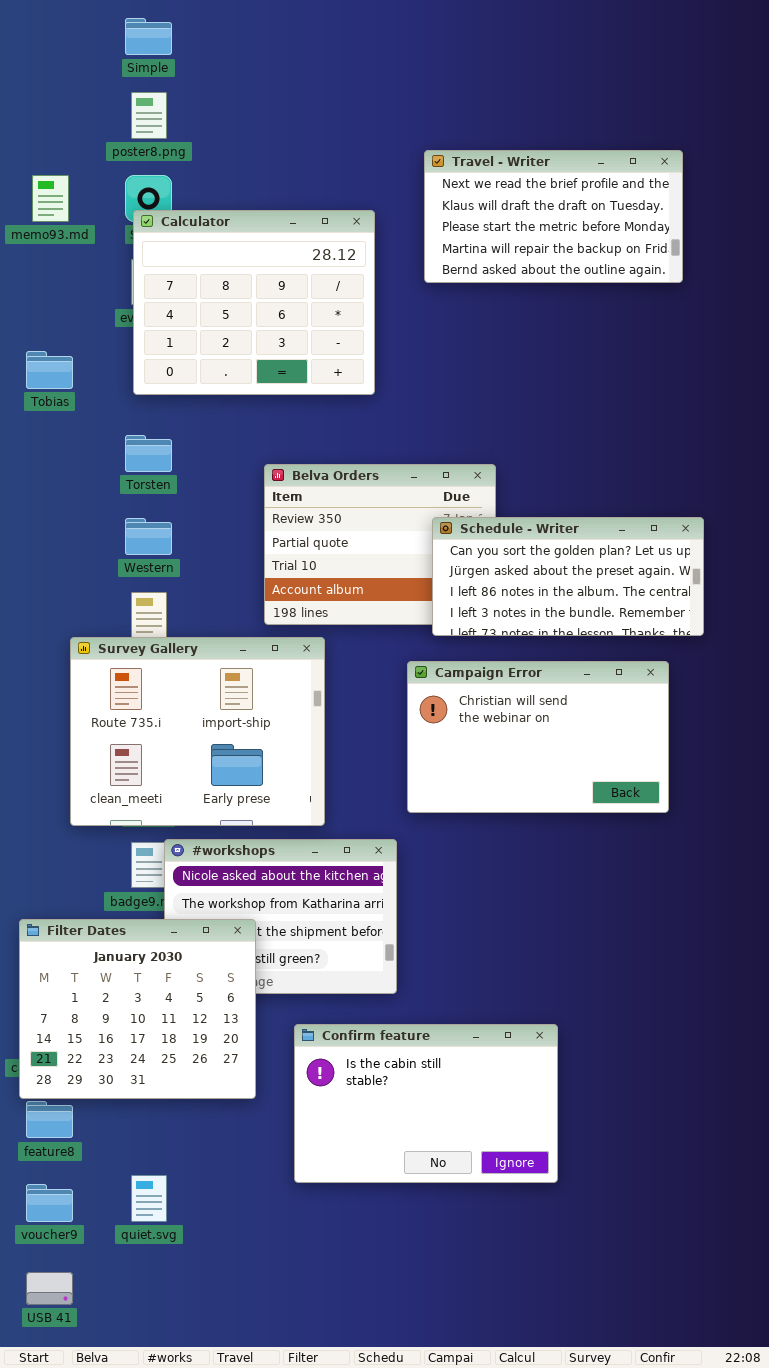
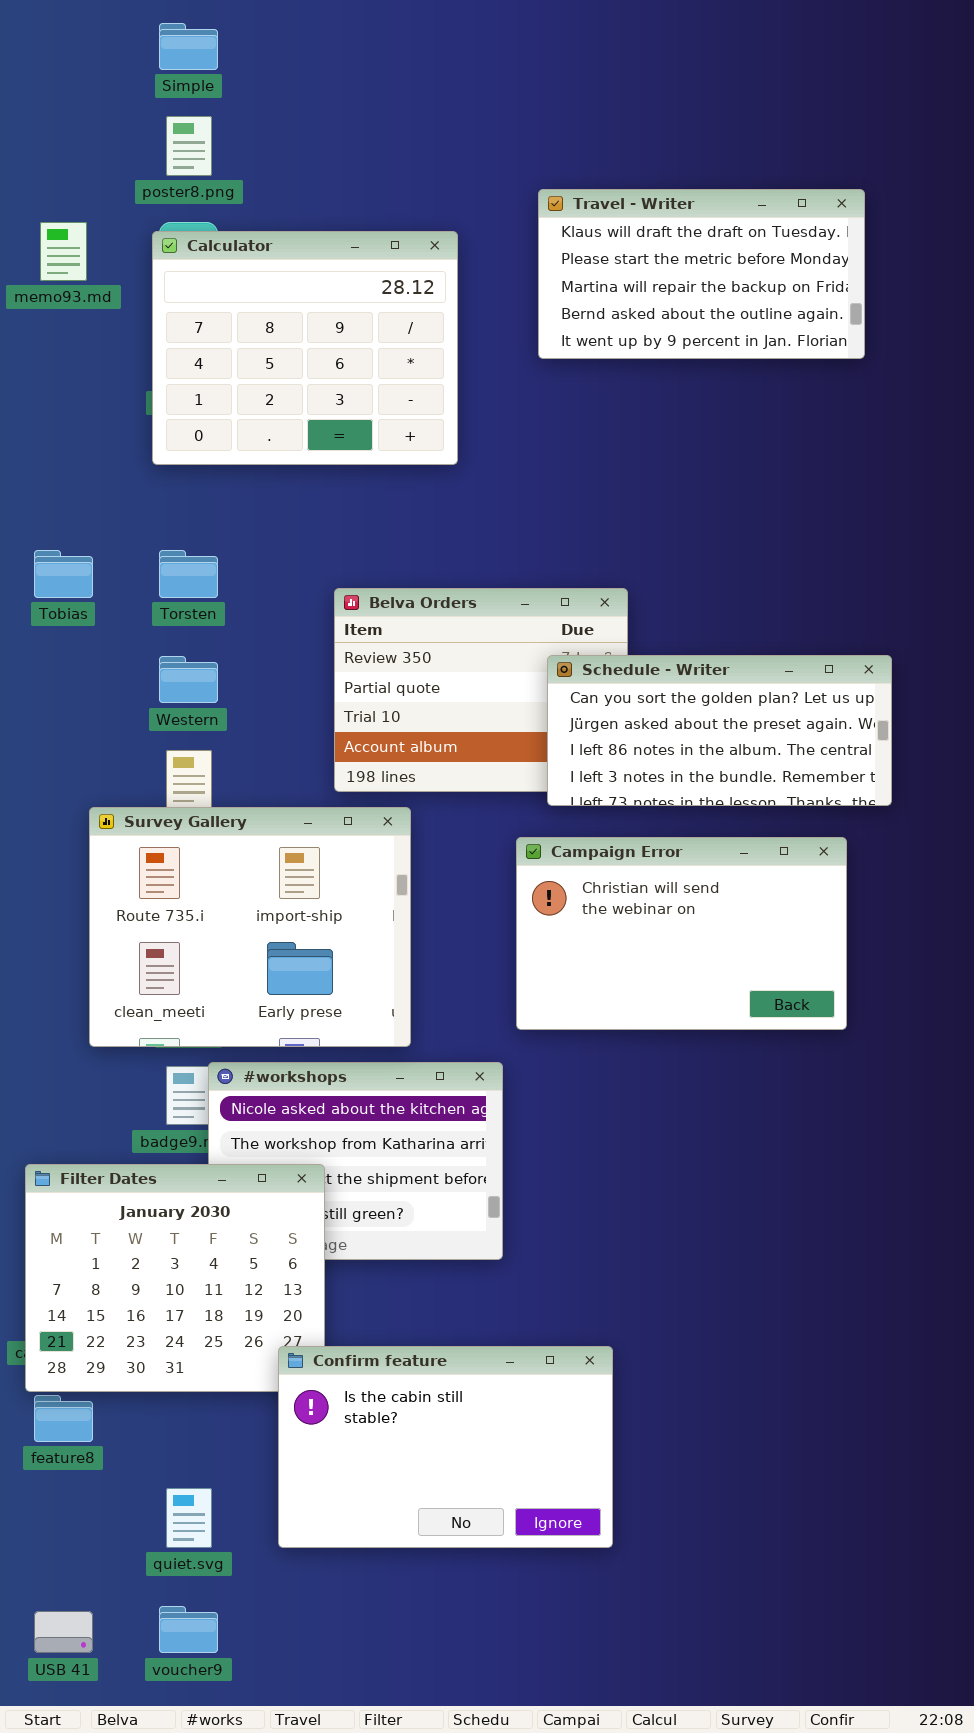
Travel - Writer: [424,150,683,283] -> [538,189,865,359], scrolled down 1 row
Calculator: [133,210,375,395] -> [152,231,458,465], moved
Tobias: [26,351,73,389] -> [34,550,93,598], moved
Confirm feature: [294,1024,558,1183] -> [278,1346,613,1548], moved
voucher9: [26,1184,73,1222] -> [159,1606,218,1653], moved

